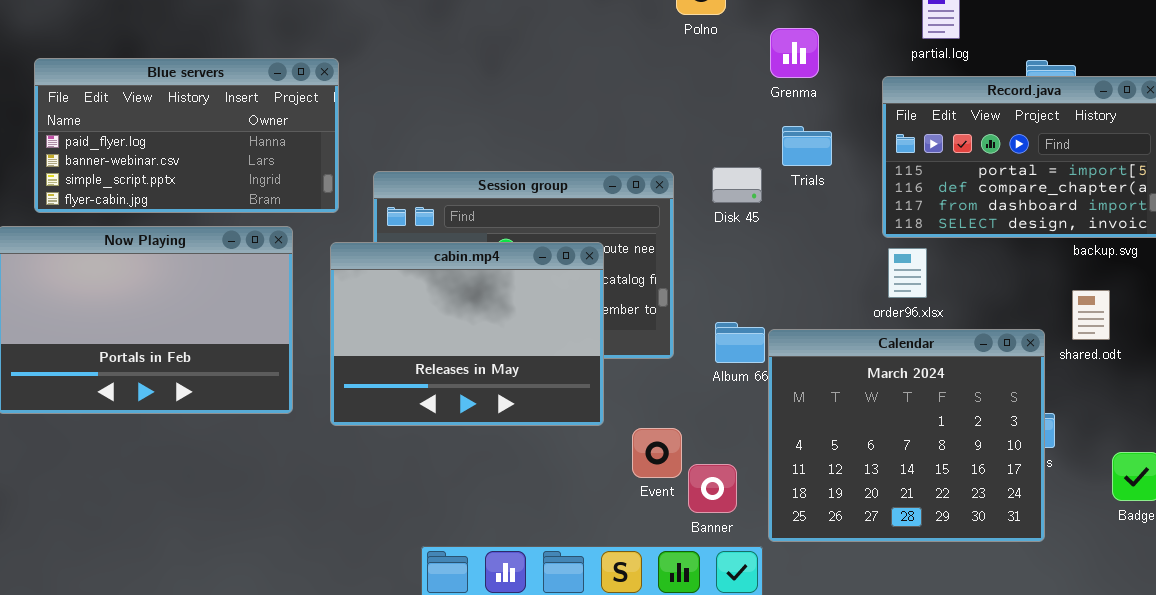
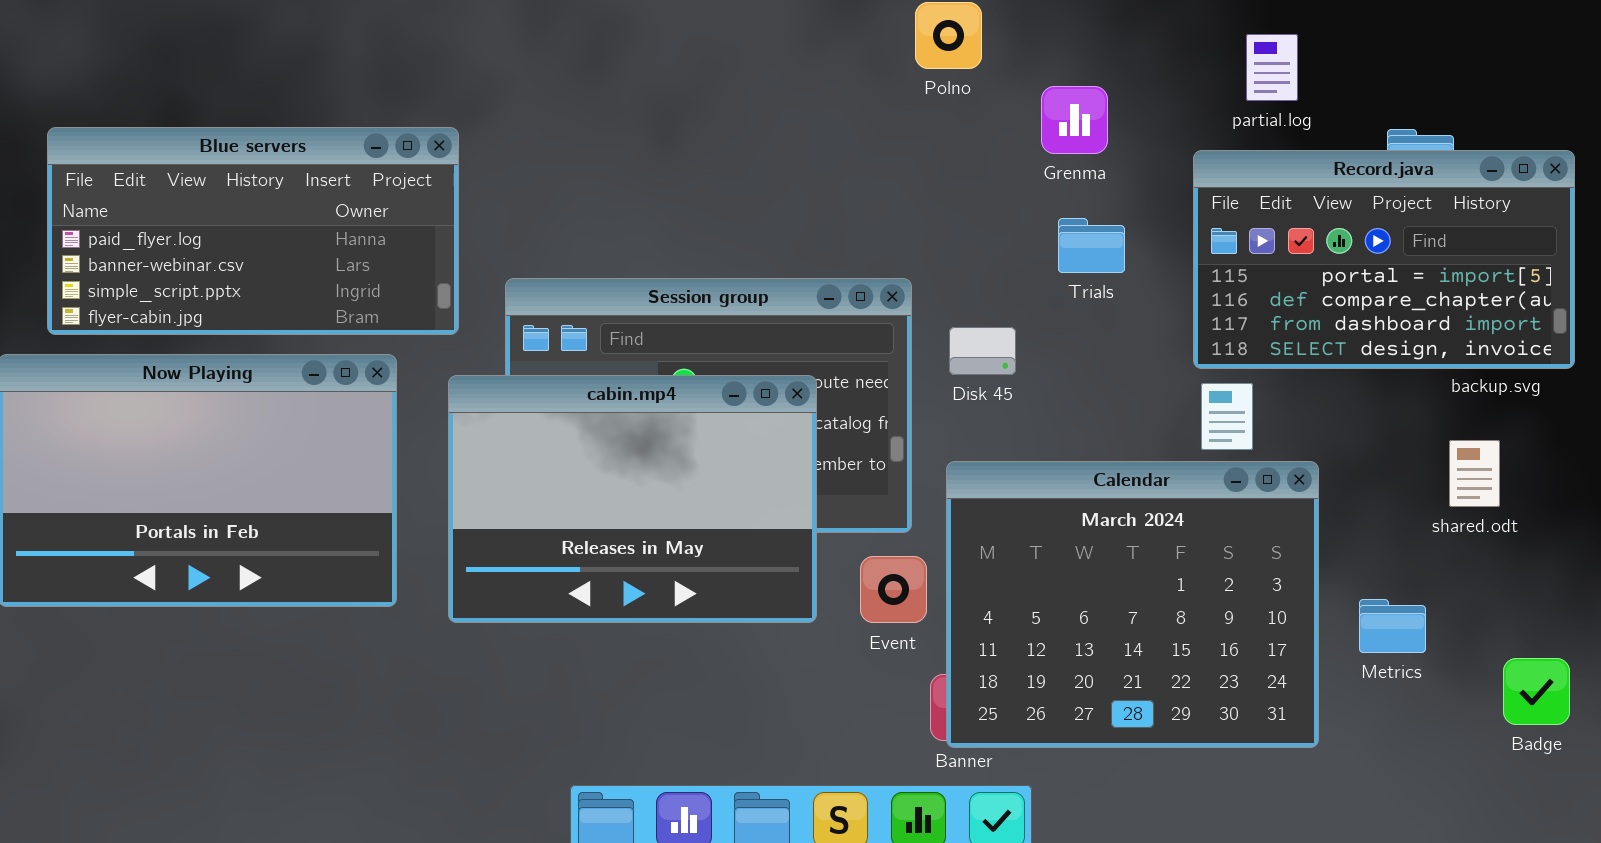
Disk 45: [712,167,762,203] -> [949,327,1016,375], moved
Calendar: [768,329,1045,542] -> [946,461,1319,748], moved
Event: [632,428,682,478] -> [860,556,927,623], moved

